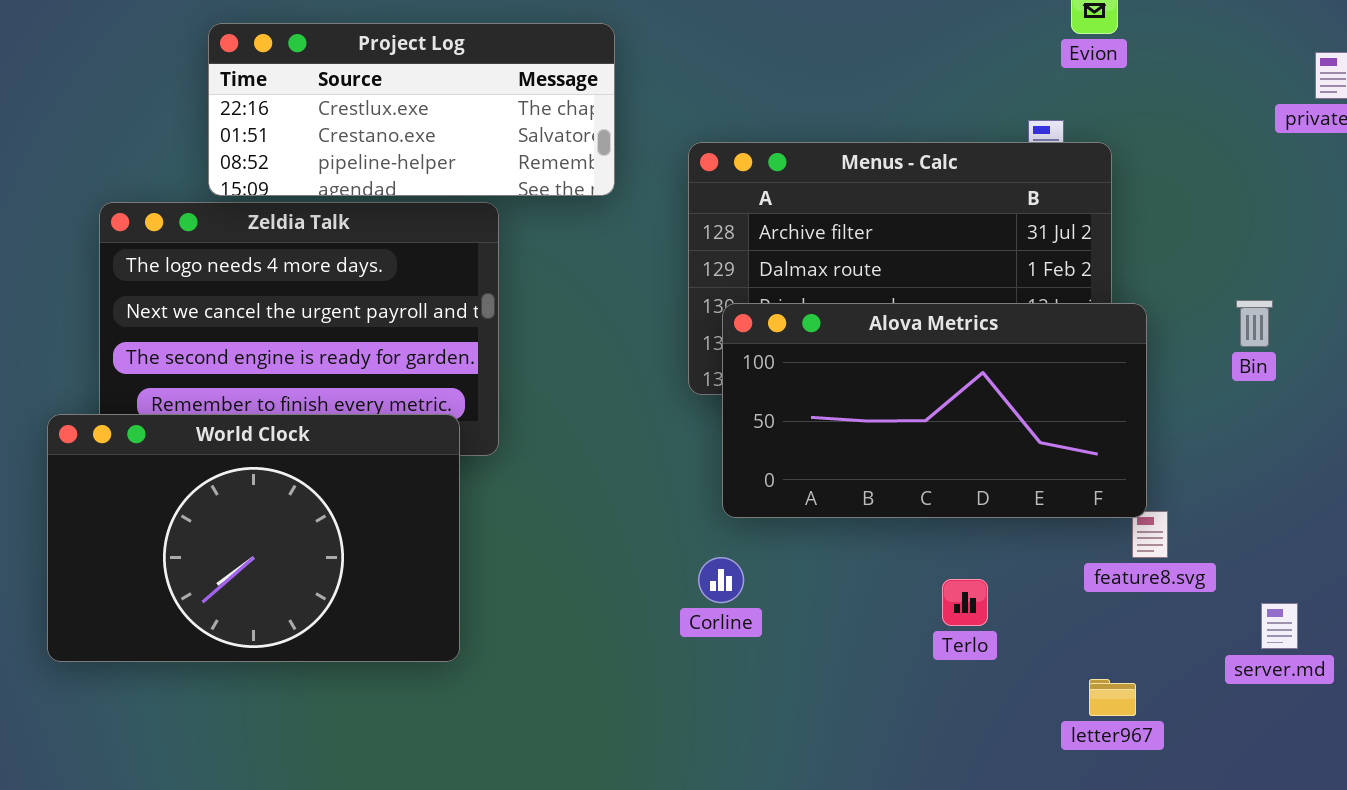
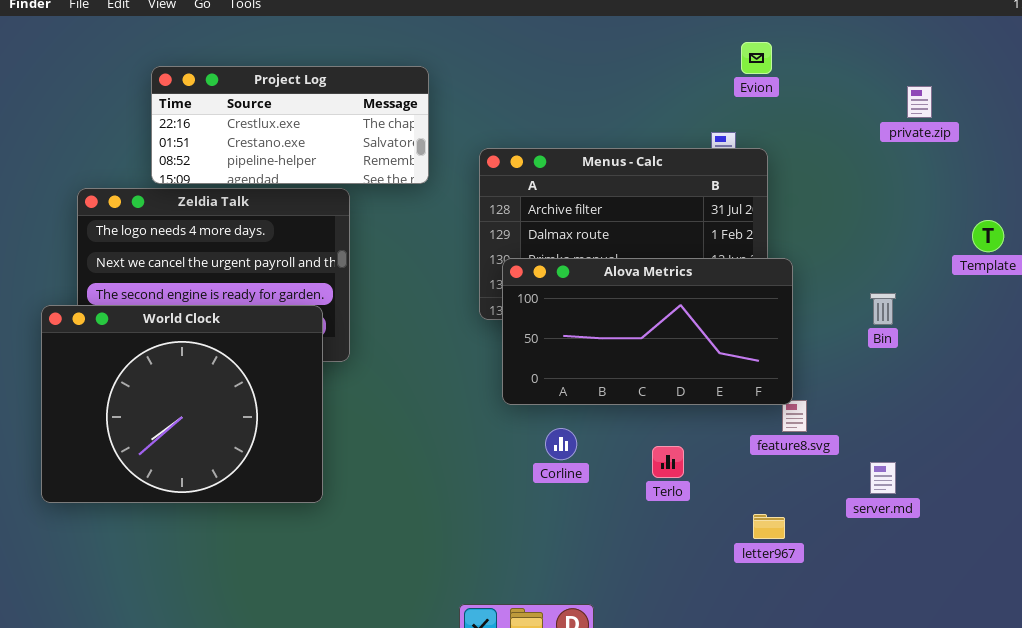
Bin: [1236,300,1273,347] -> [870,293,896,325], moved
World Clock: [47,414,460,662] -> [41,305,323,503], resized
Corline: [698,557,744,603] -> [545,428,577,460], moved

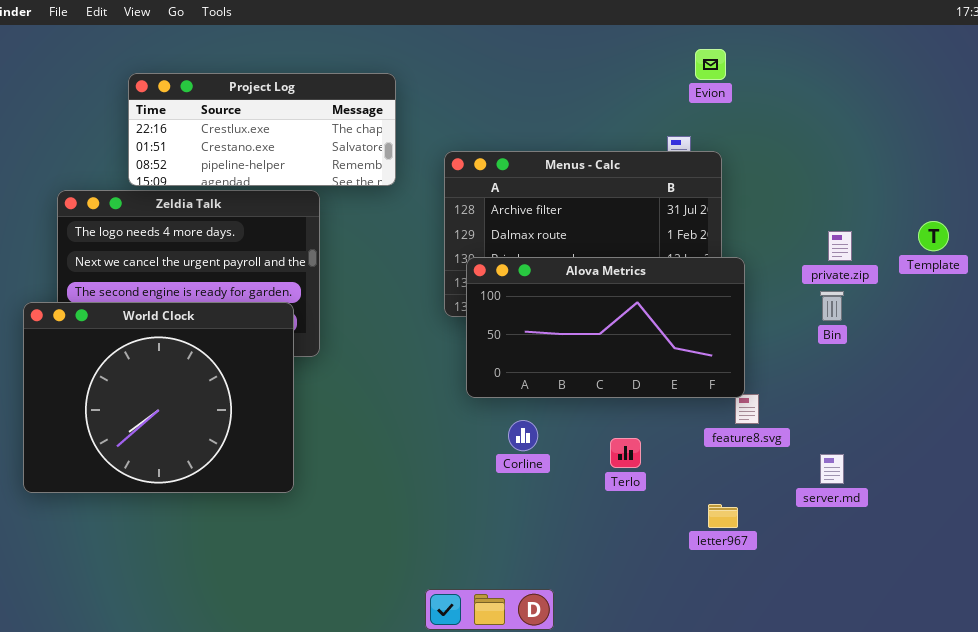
private.zip: [907,86,932,118] -> [828,231,852,261], moved

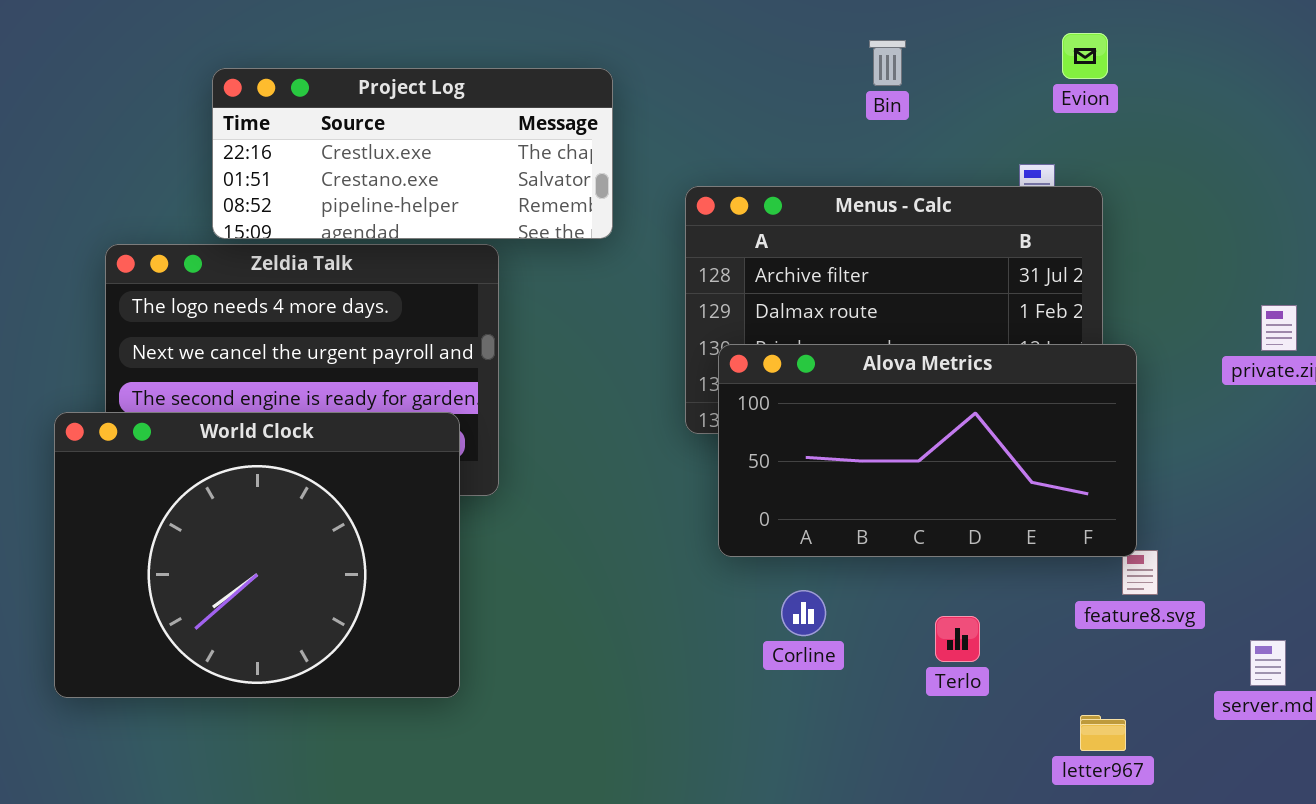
Bin: [820,291,844,321] -> [869,40,906,86], moved

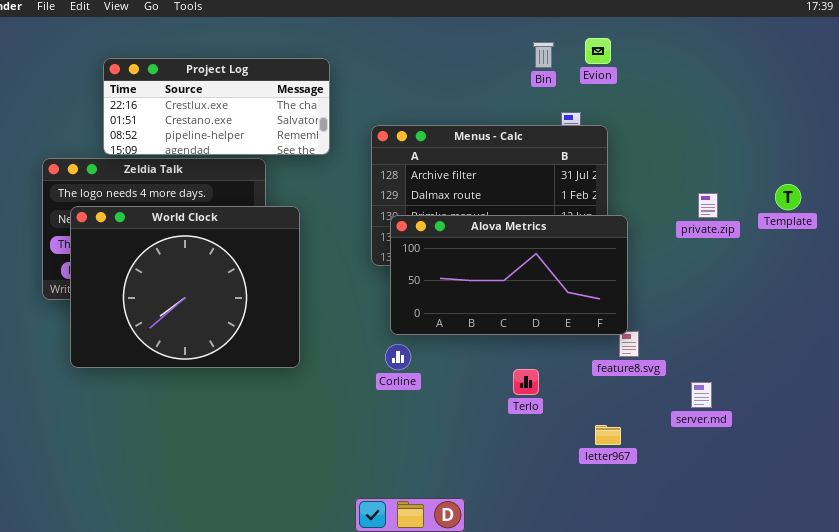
Bin: [869,40,906,86] -> [533,42,554,68], moved
World Clock: [54,412,460,698] -> [70,206,300,368], moved
Corline: [781,590,826,636] -> [385,344,411,370], moved

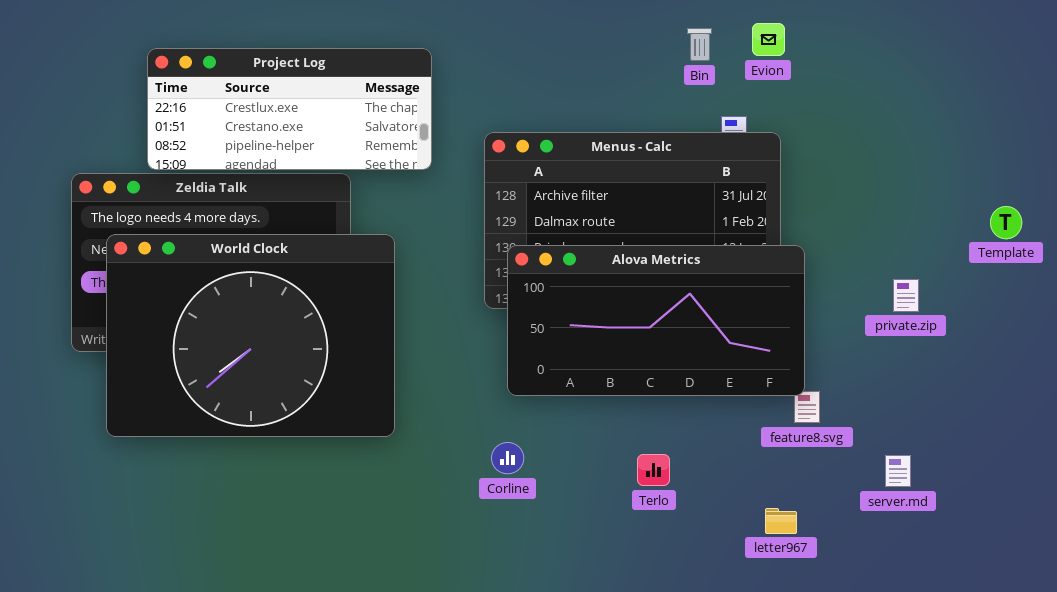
private.zip: [698,193,718,218] -> [893,279,919,312], moved
Corline: [385,344,411,370] -> [491,442,524,474], moved
Terlo: [513,369,539,395] -> [637,454,670,486], moved

